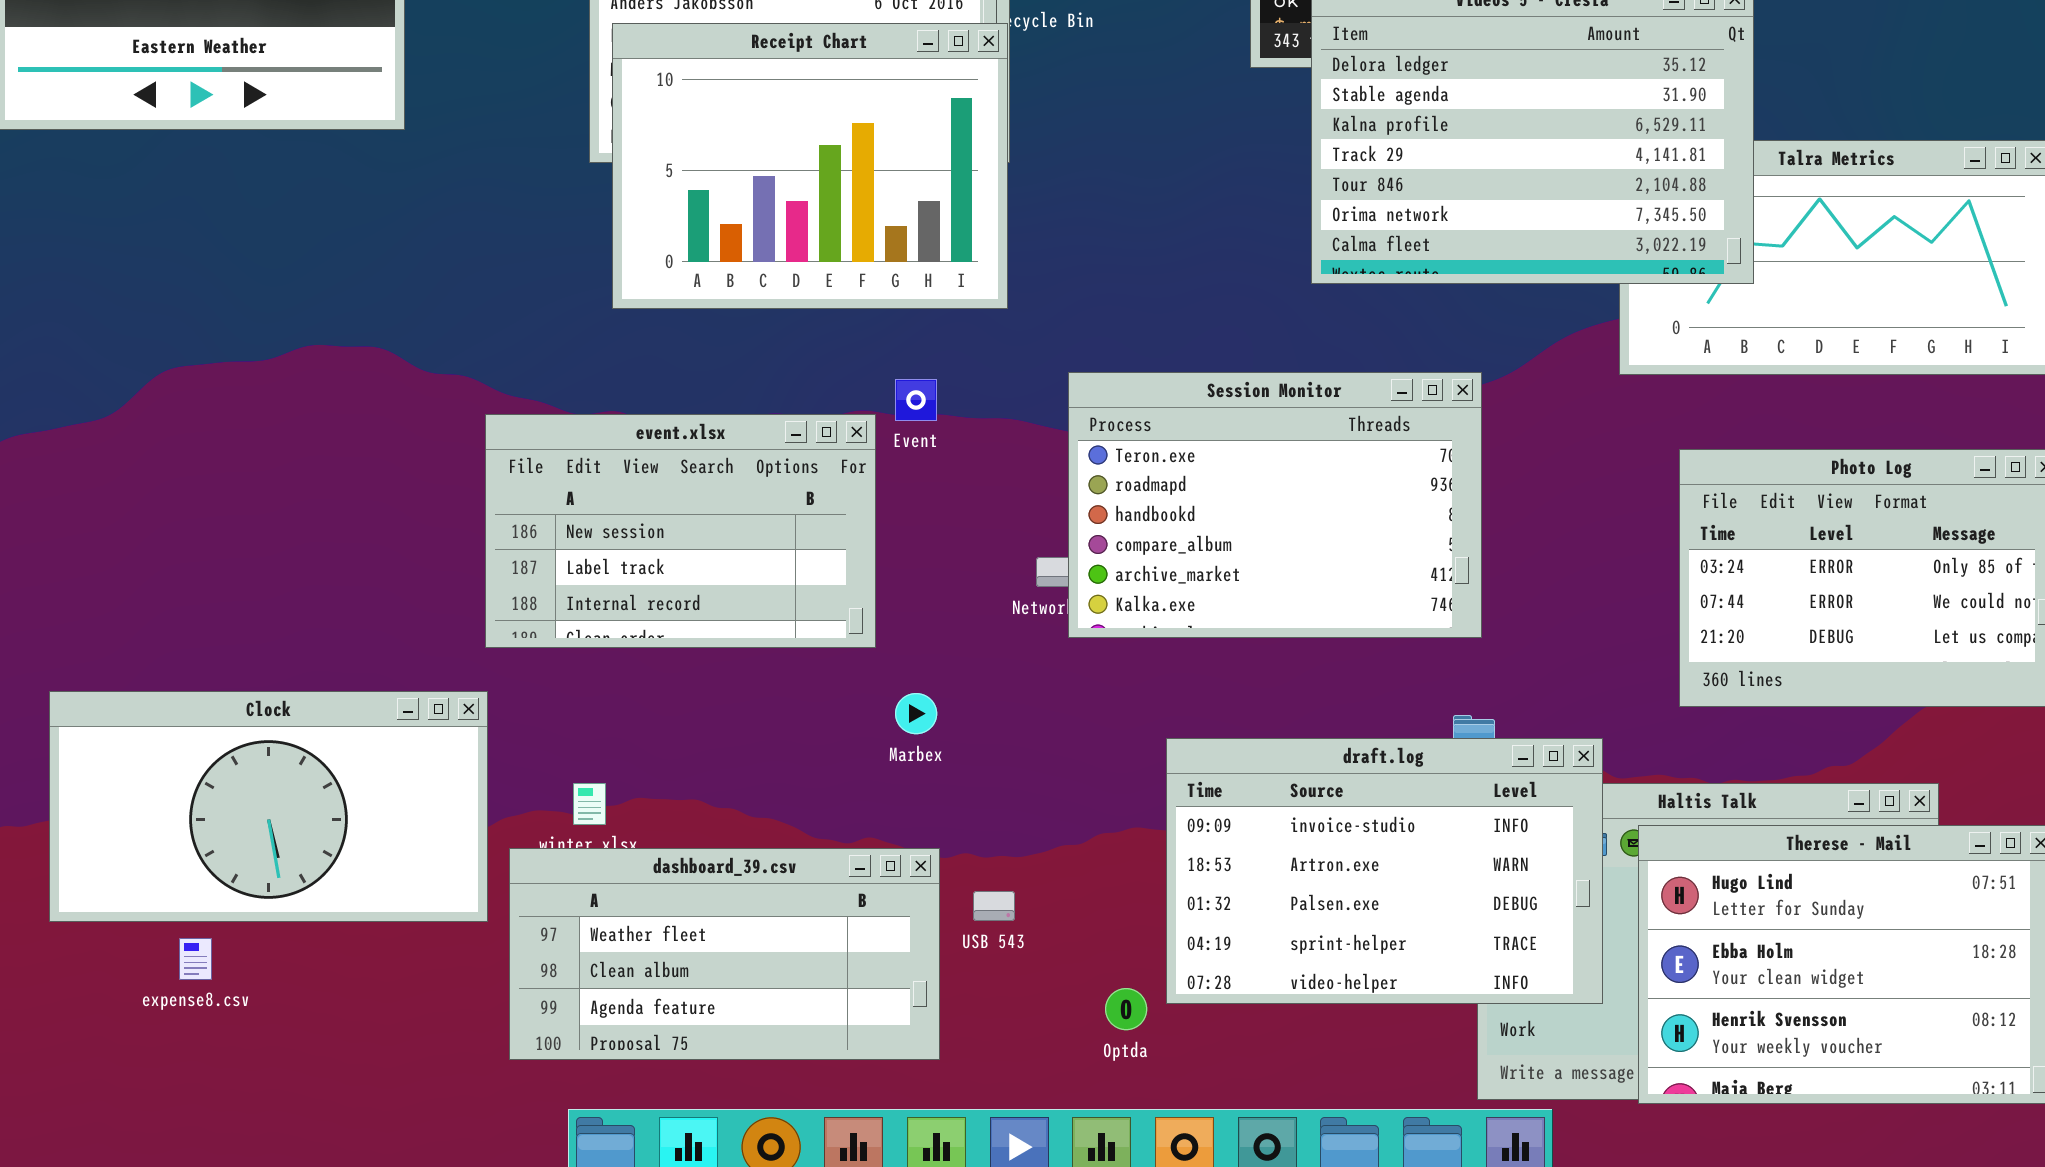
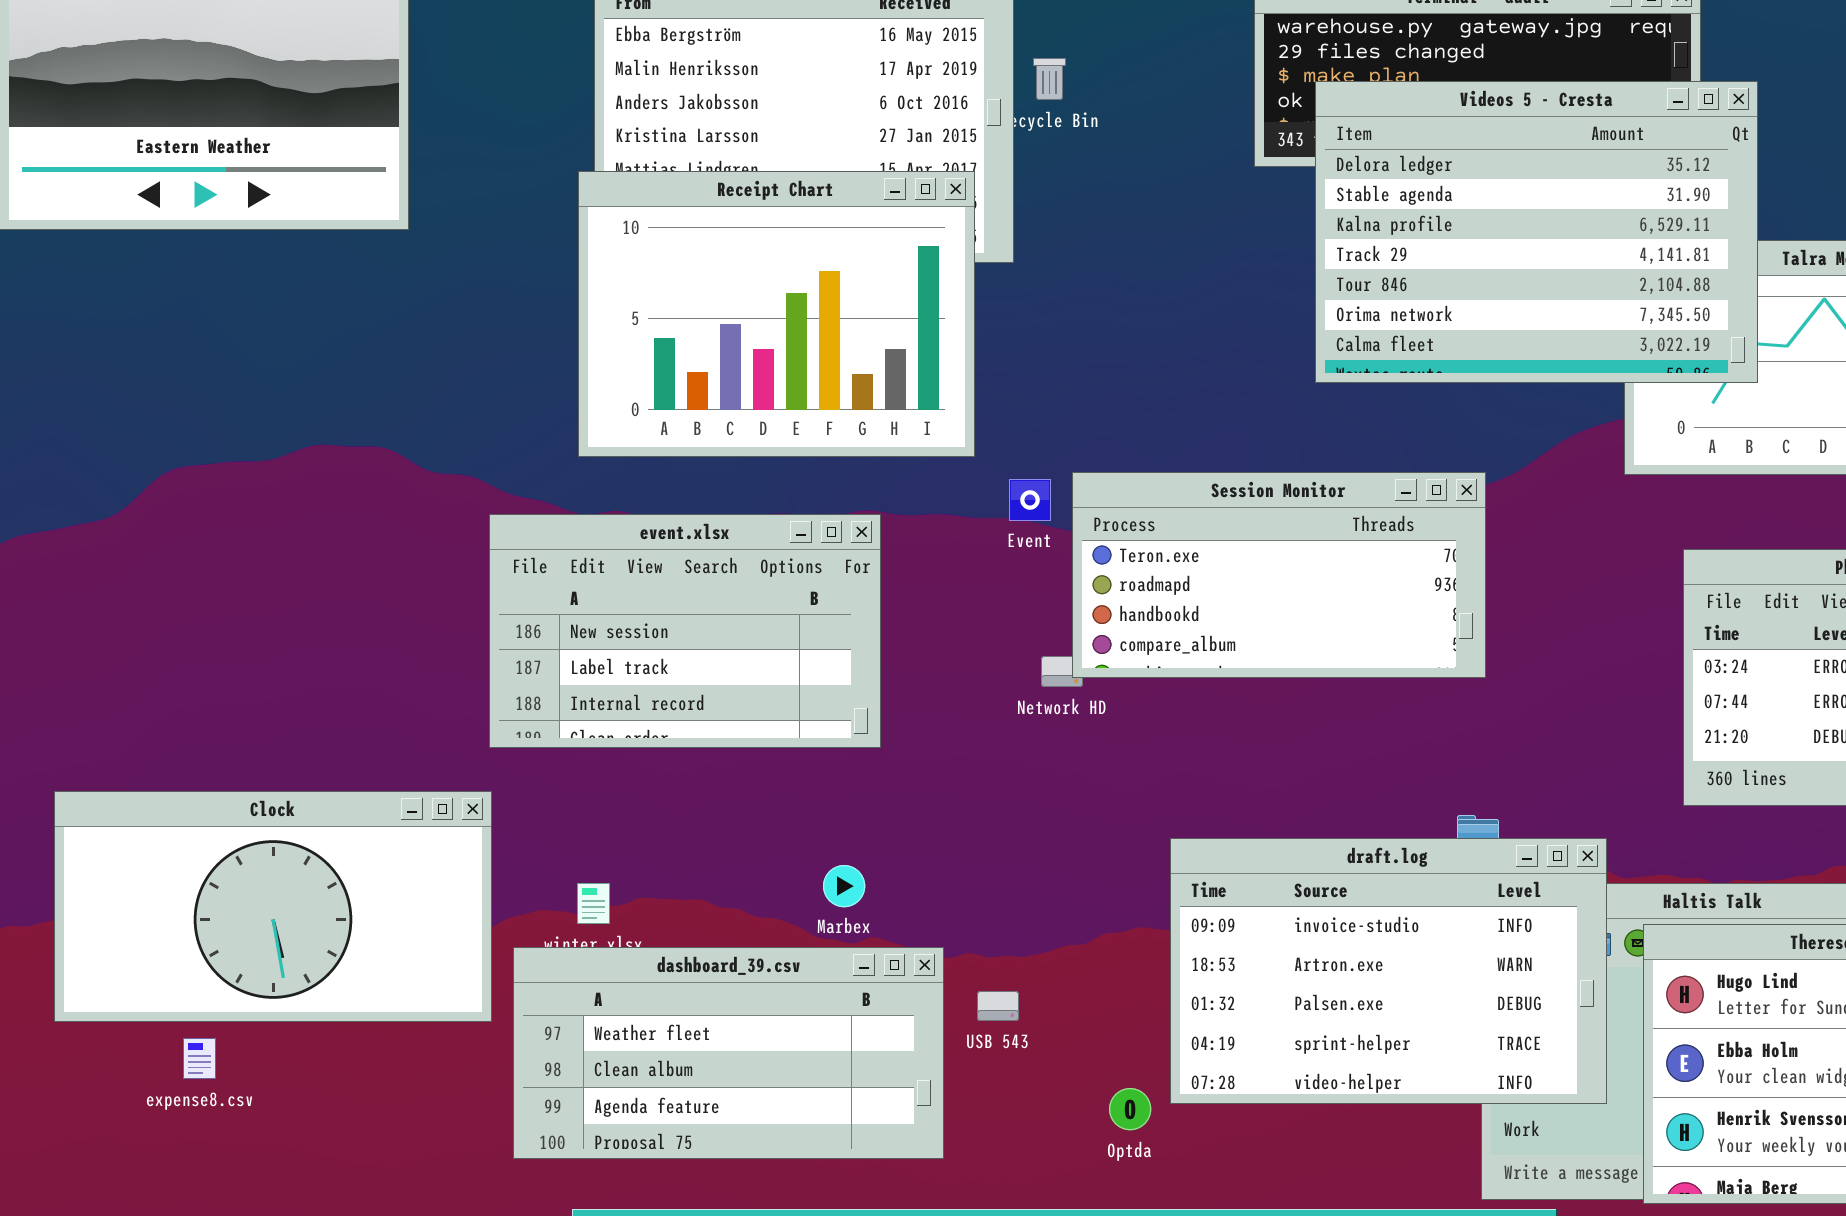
Receipt Chart: [612,23,1008,309] -> [578,171,975,457], moved
Session Monitor: [1068,372,1482,638] -> [1072,472,1486,678], resized
Event: [895,379,937,421] -> [1009,479,1051,521], moved
Marbex: [895,693,937,734] -> [823,865,865,907], moved

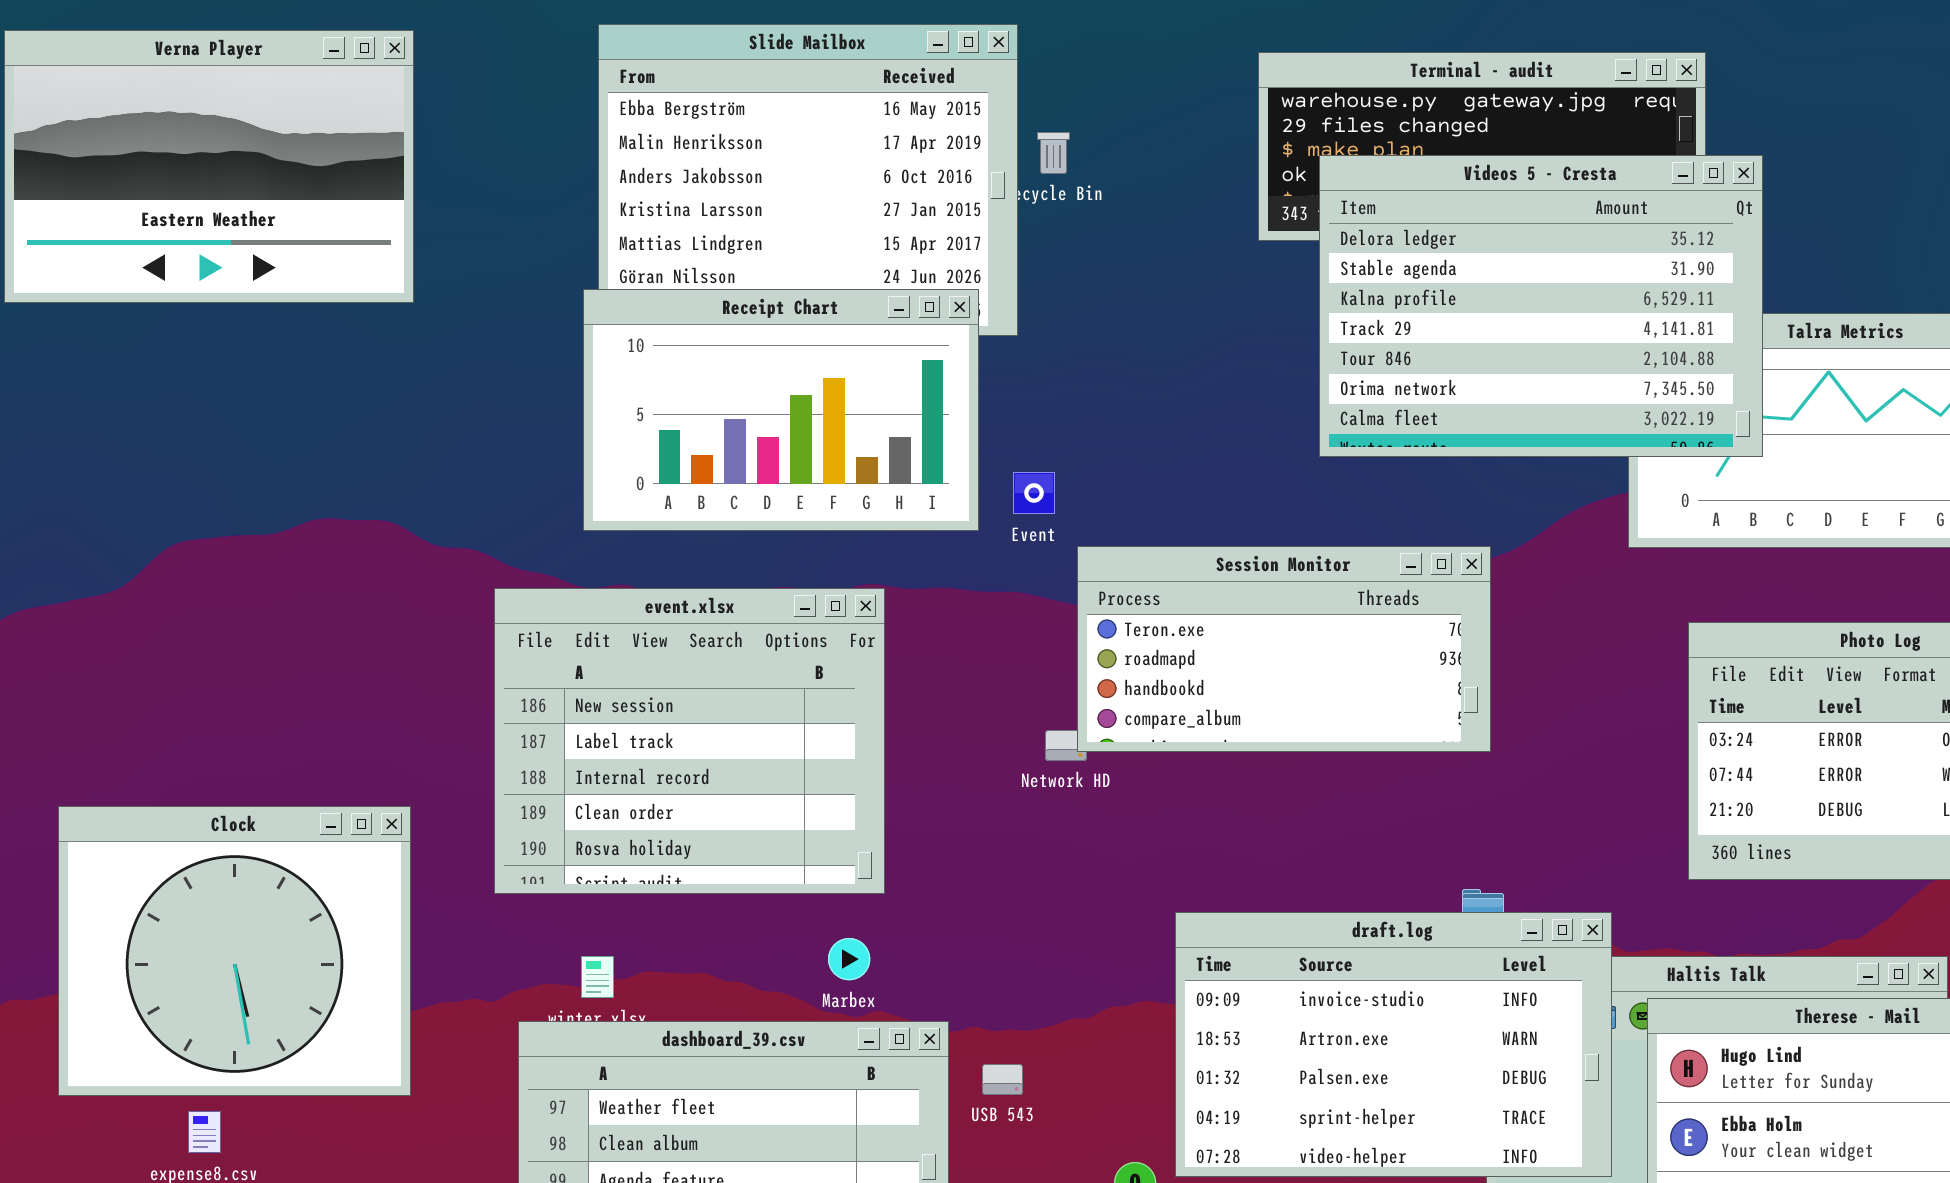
Receipt Chart: [578,171,975,457] -> [583,289,979,531], resized
Event: [1009,479,1051,521] -> [1013,472,1055,514], moved
event.xlsx: [489,514,881,748] -> [494,588,885,894], resized
Clock: [54,791,492,1022] -> [58,806,411,1096], resized

